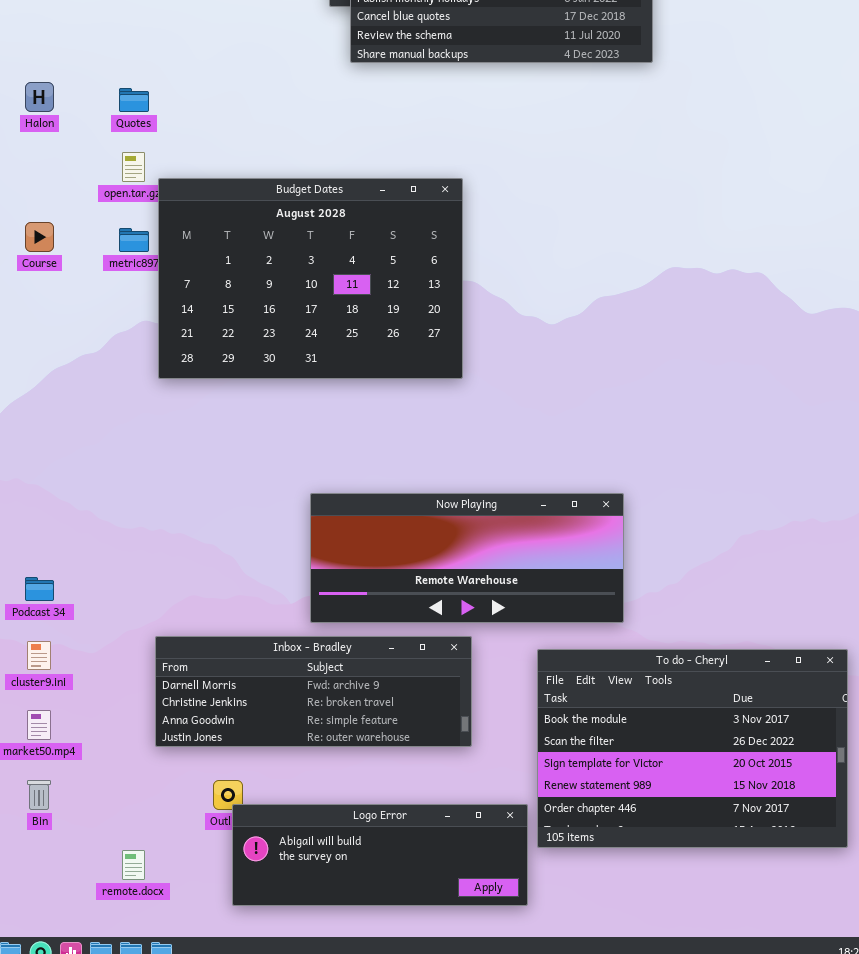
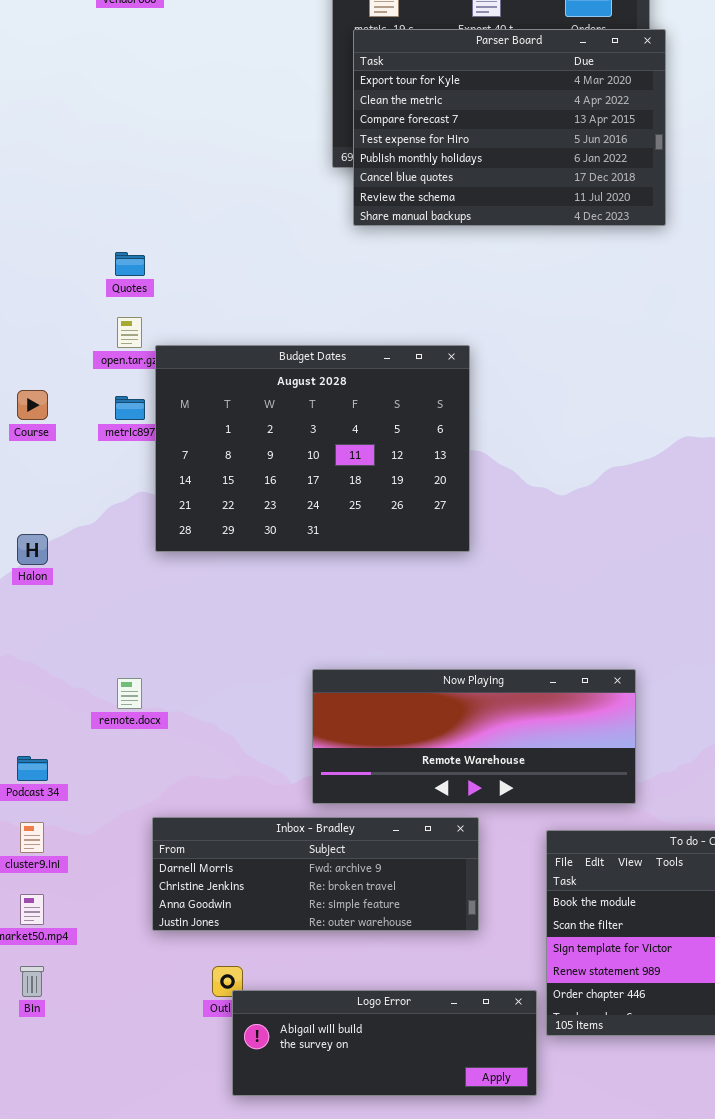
Halon: [25,82,54,112] -> [17,534,48,565], moved
remote.docx: [122,850,145,880] -> [117,678,142,709], moved

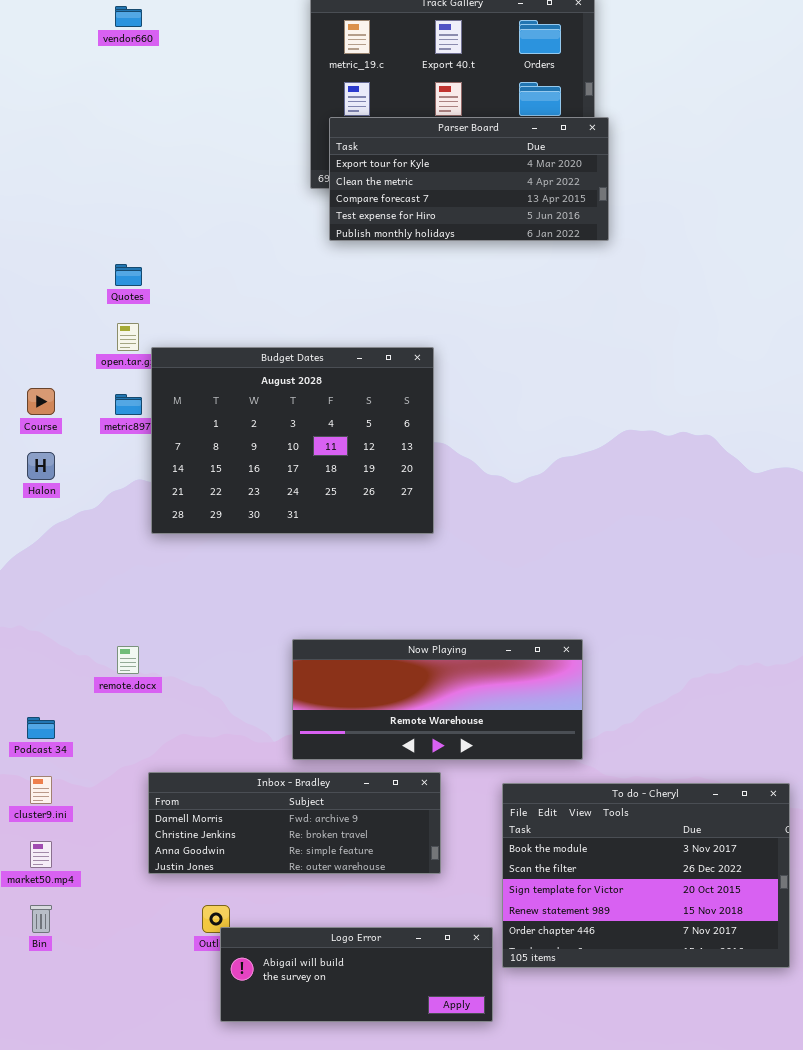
Parser Board: [353,29,666,226] -> [329,117,609,241], resized
Halon: [17,534,48,565] -> [27,452,55,480], moved

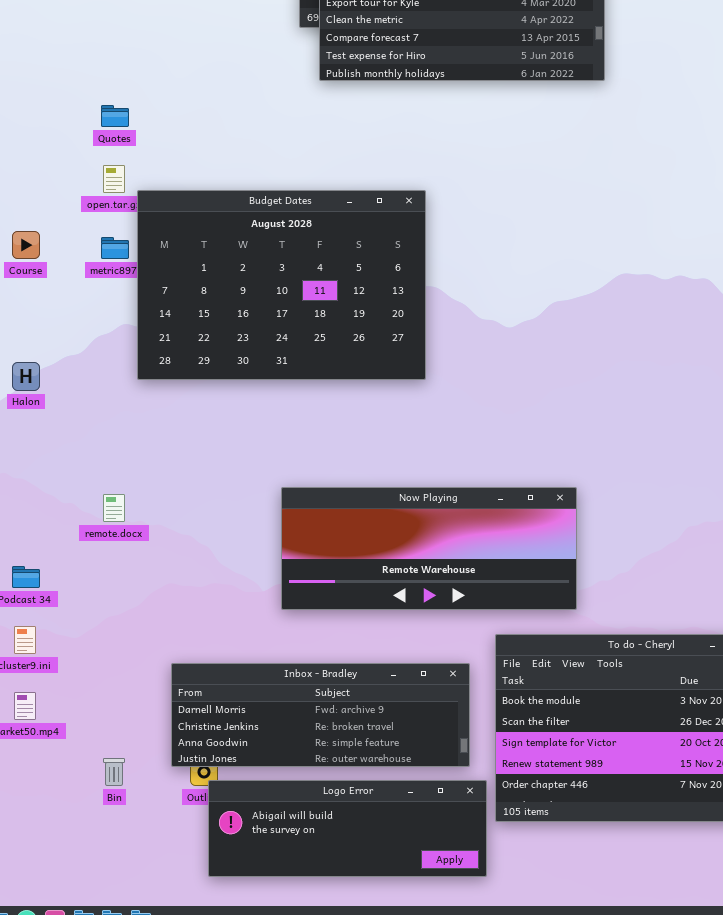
Halon: [27,452,55,480] -> [12,362,40,391], moved
Inbox - Bradley: [148,772,441,874] -> [171,663,470,767], moved
Bin: [30,905,52,933] -> [103,758,125,786], moved

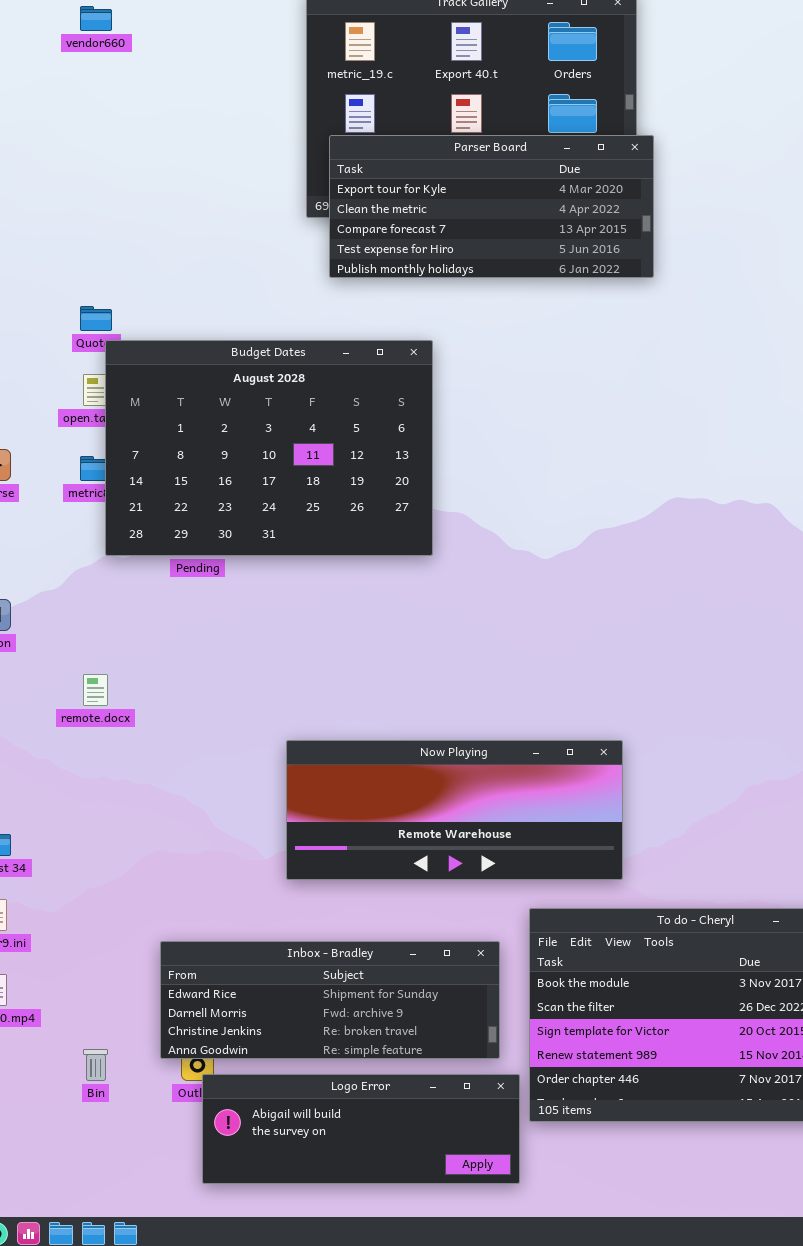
Budget Dates: [137,190,426,380] -> [105,340,433,556], moved
remote.docx: [103,494,125,522] -> [83,674,108,706], moved
Inbox - Bradley: [171,663,470,767] -> [160,941,500,1059], scrolled up 1 row

